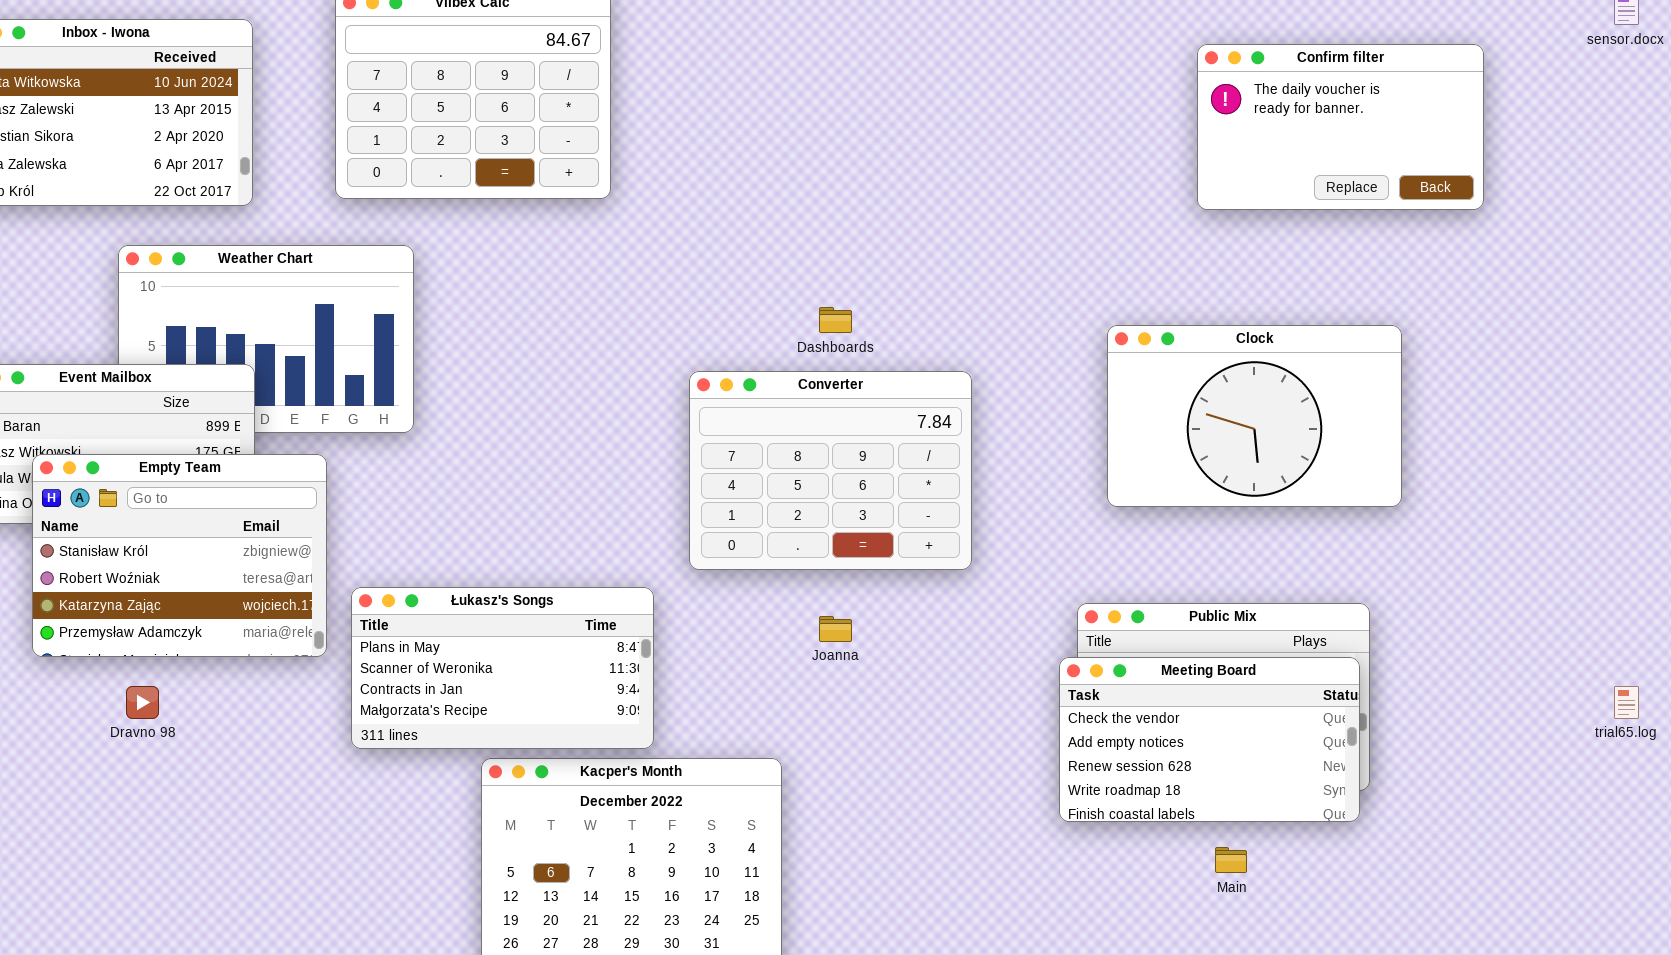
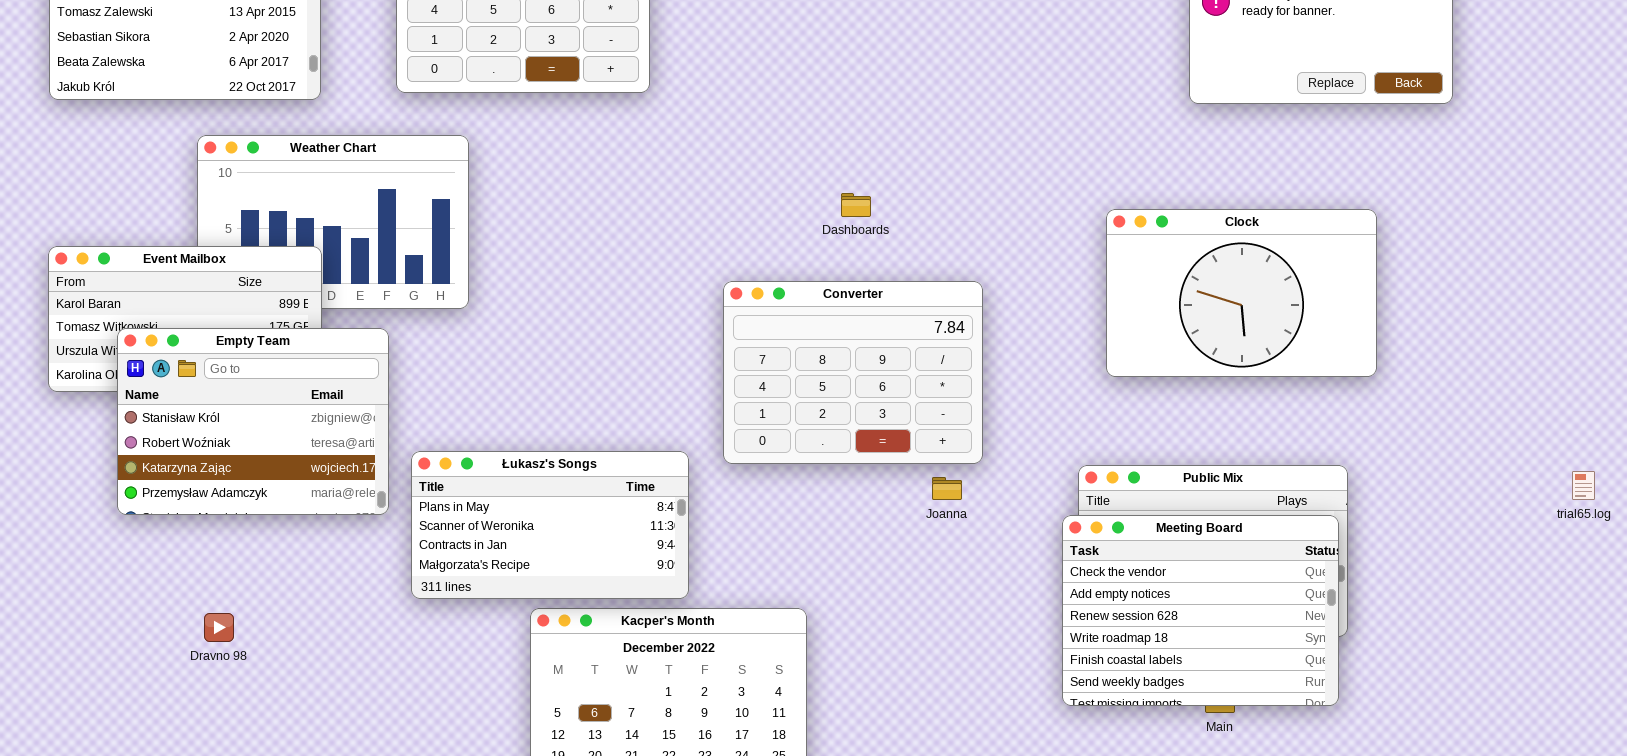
Converter: [689,371,972,570] -> [723,281,983,464], moved
Joanna: [819,616,852,642] -> [932,477,962,500], moved
Meeting Board: [1059,657,1360,822] -> [1062,515,1339,706], resized
Dravno 98: [126,686,159,719] -> [204,613,234,642], moved
trial65.log: [1614,686,1639,719] -> [1572,471,1595,500], moved

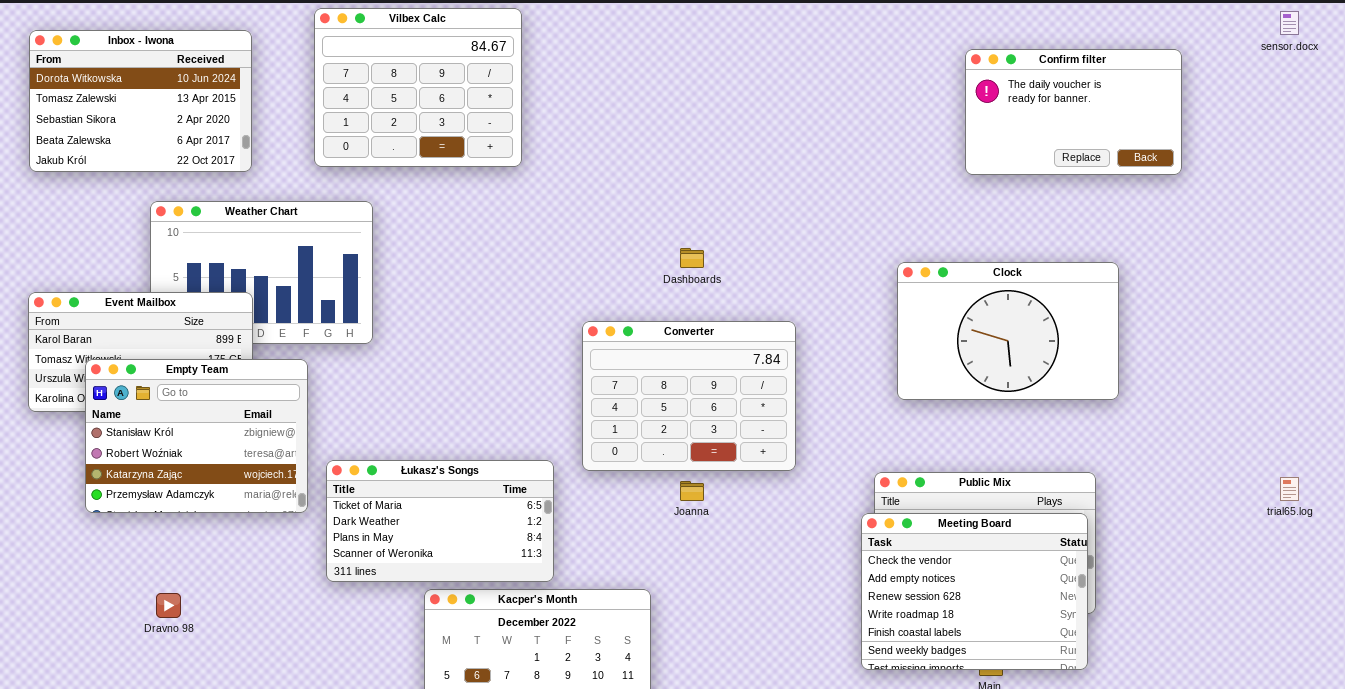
Łukasz's Songs: [411,451,689,599] -> [326,460,554,582], scrolled up 2 rows
Joanna: [932,477,962,500] -> [680,481,704,501], moved

